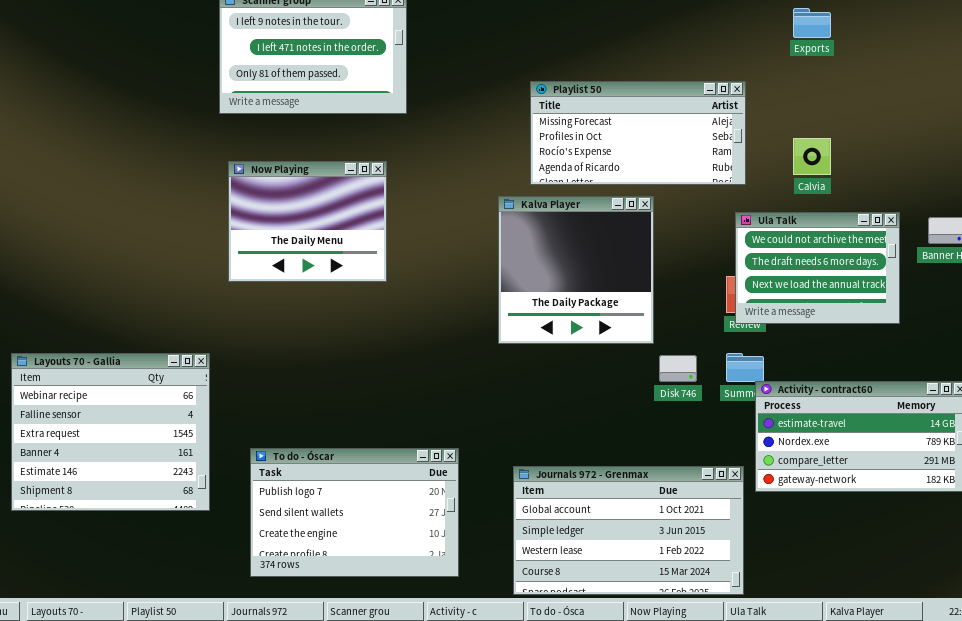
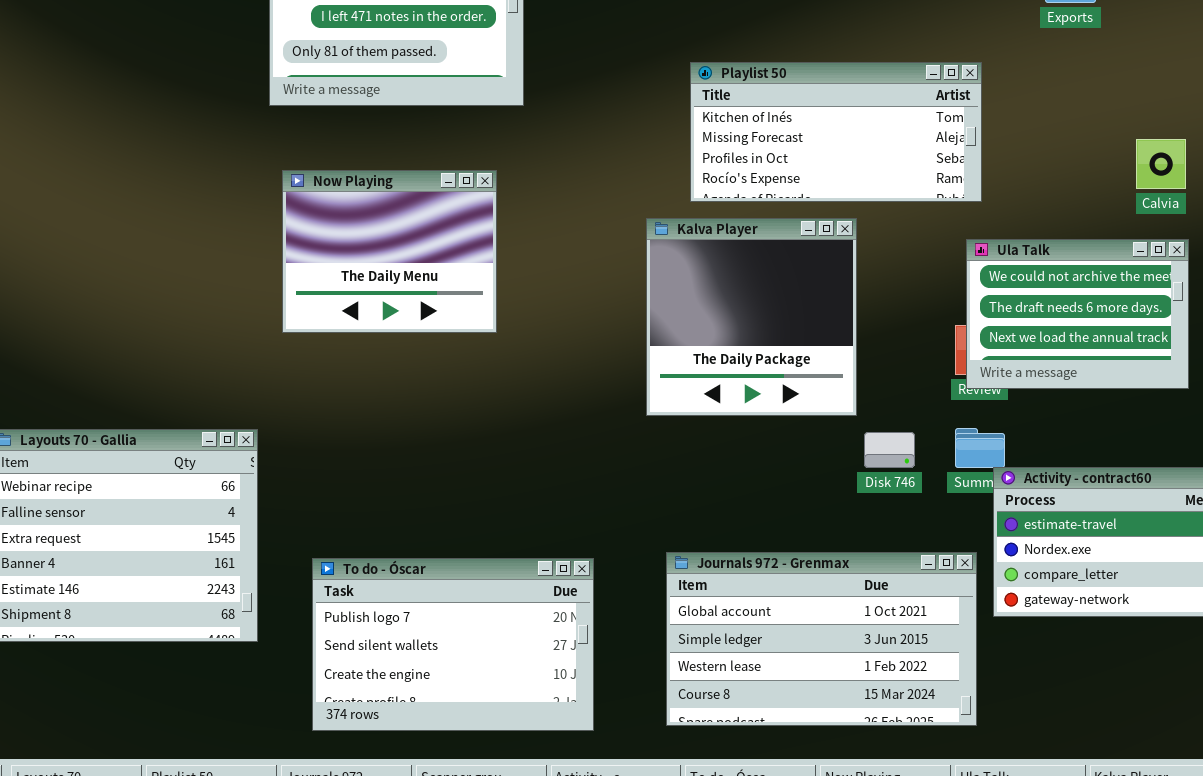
Playlist 50: [530,81,746,185] -> [690,62,982,202], scrolled up 1 row
Calvia: [793,138,831,175] -> [1136,139,1186,189], moved
Journals 972 - Grenmax: [513,466,744,595] -> [666,552,977,726], moved

